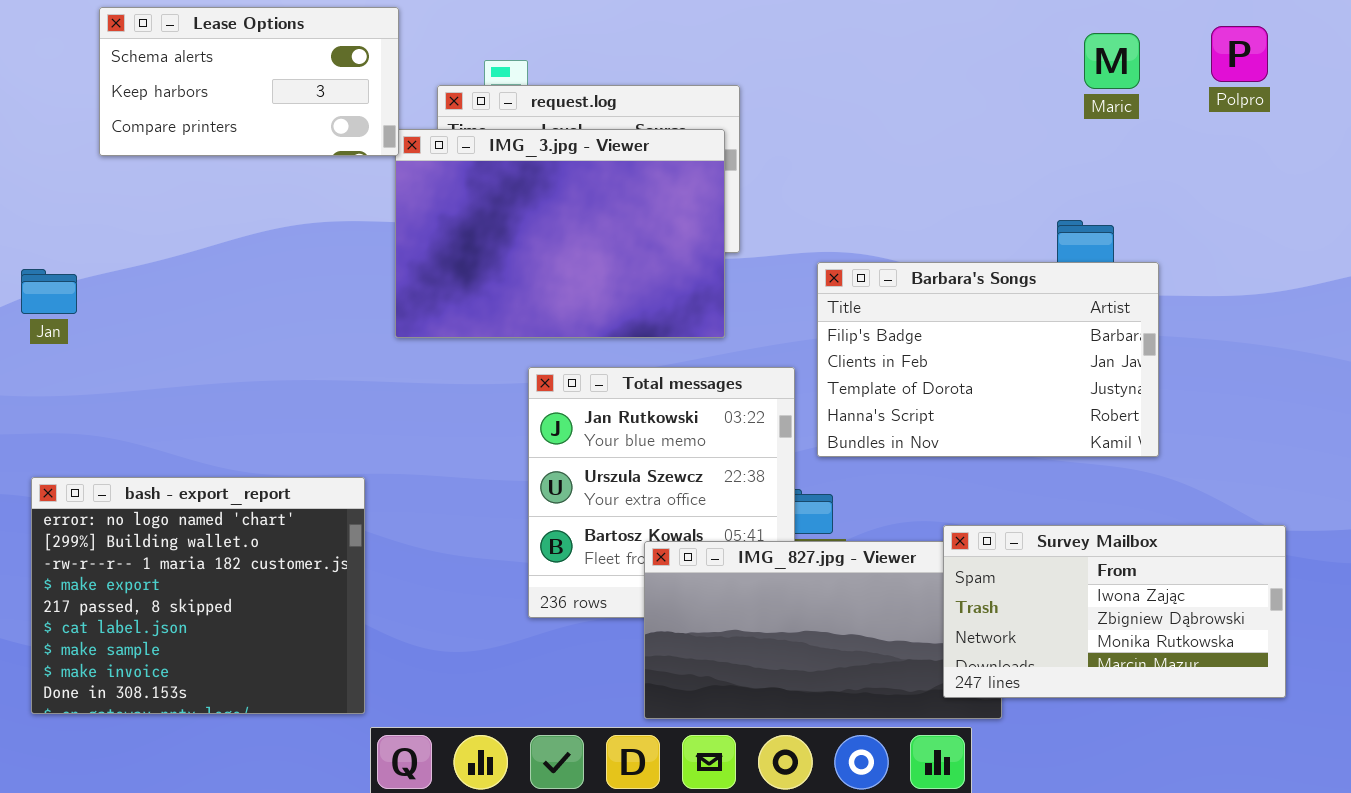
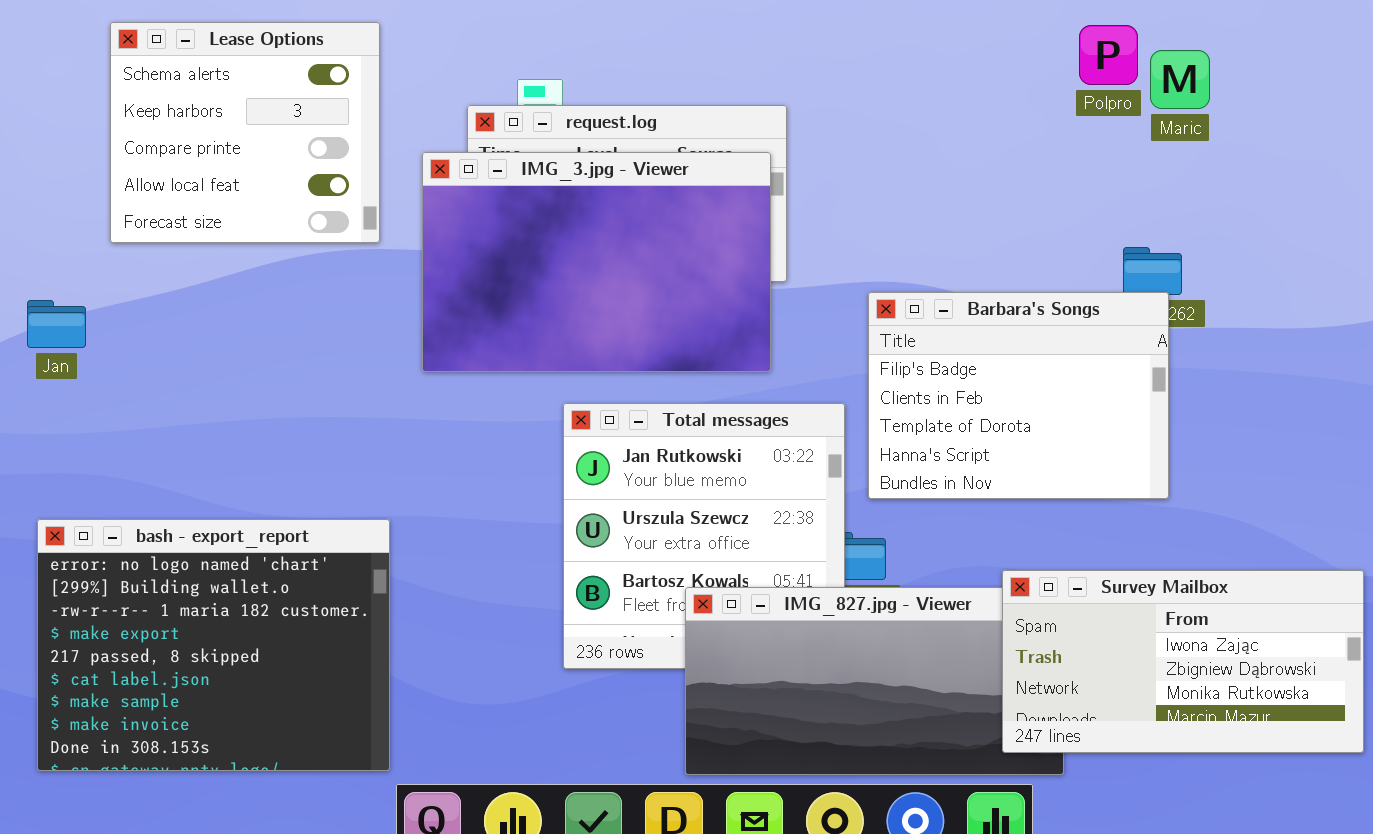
Lease Options: [99,7,399,156] -> [110,22,380,243], resized
Polpro: [1211,26,1268,82] -> [1079,25,1138,85], moved
Barbara's Songs: [817,262,1159,457] -> [868,292,1169,499], resized

